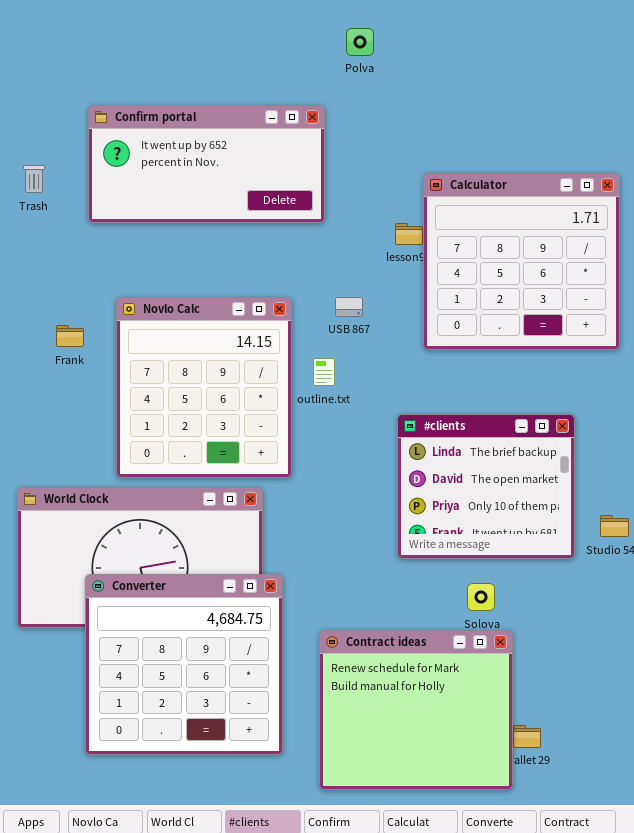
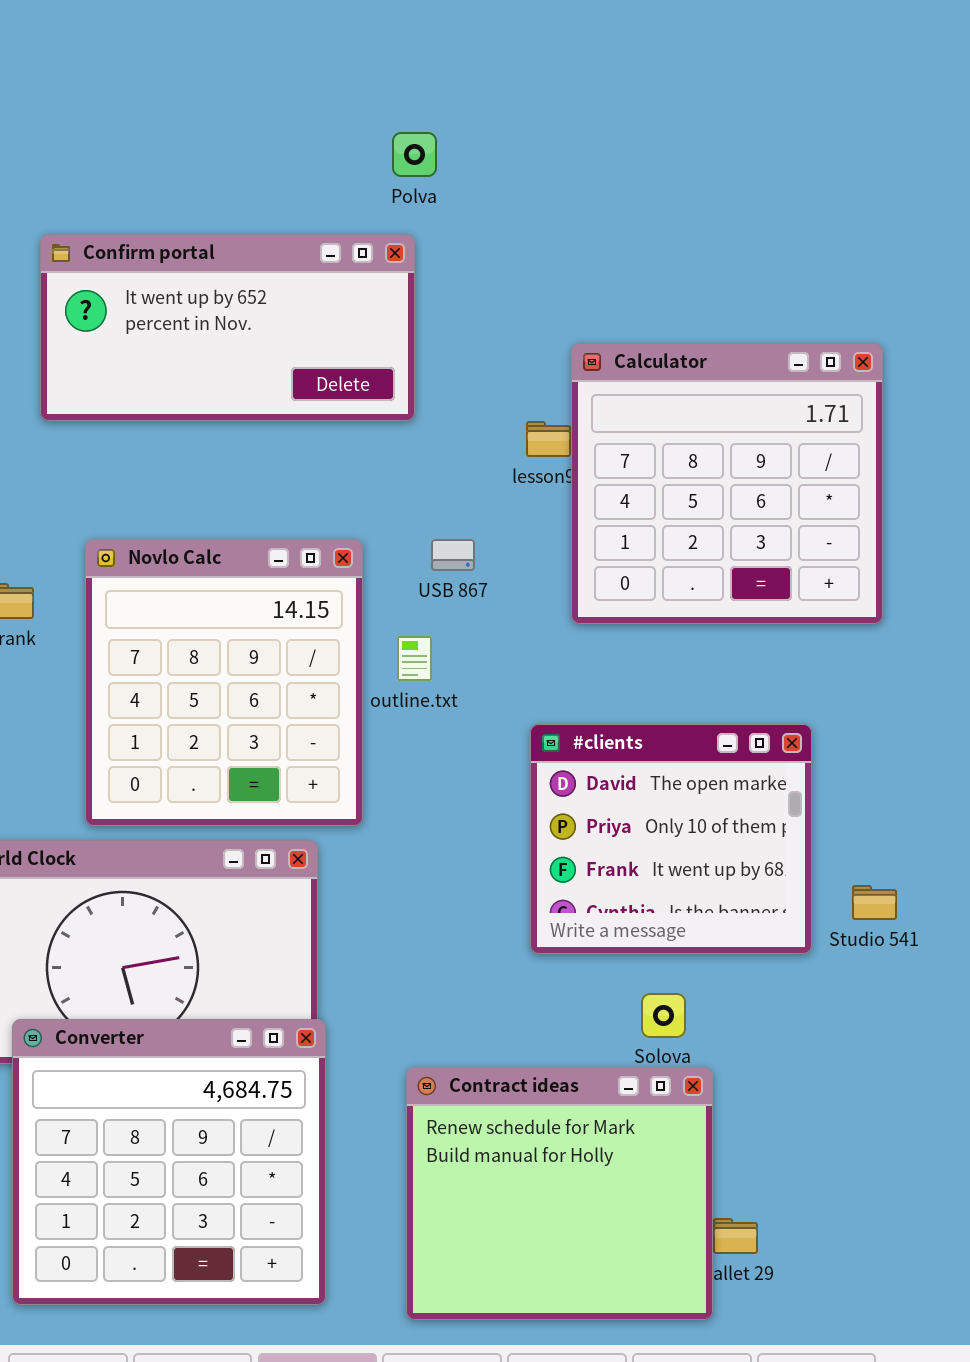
Polva: [346,28,374,56] -> [392,132,437,177], moved
#clients: [397,414,575,559] -> [530,724,812,954], scrolled down 1 row
Converter: [85,574,283,755] -> [12,1019,326,1305], moved

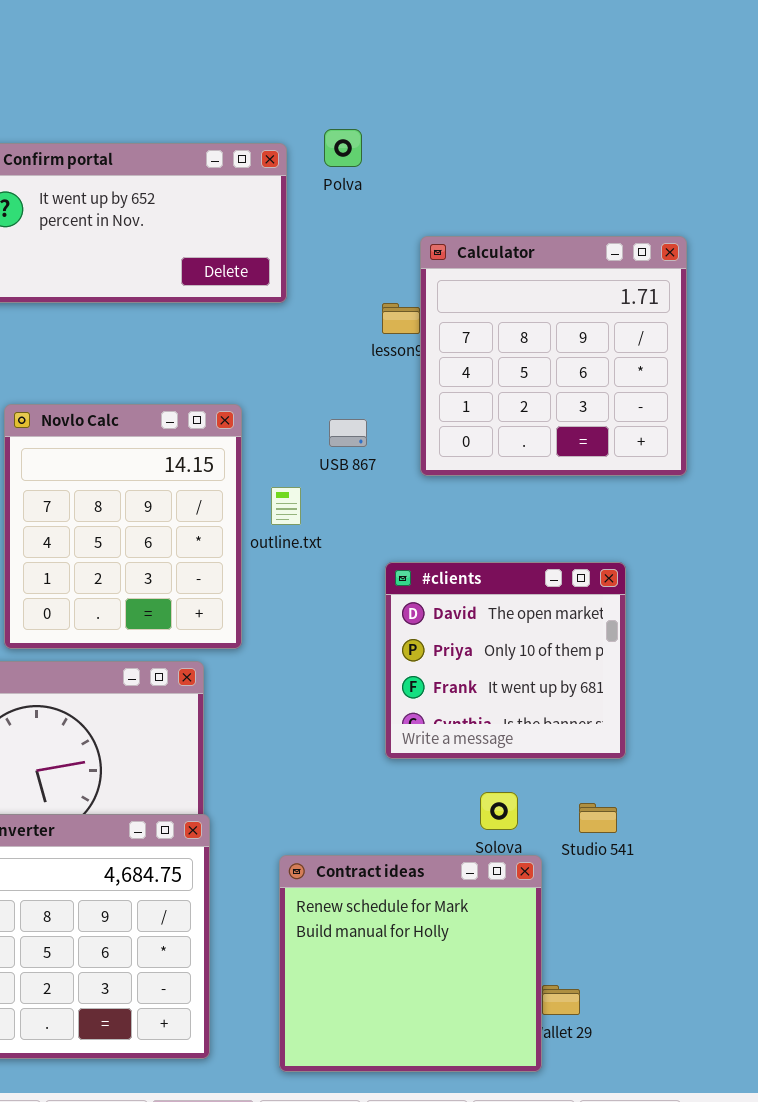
Polva: [392,132,437,177] -> [324,129,362,167], moved
USB 867: [431,539,475,571] -> [329,419,367,447], moved
Studio 541: [852,885,897,920] -> [579,803,617,833], moved

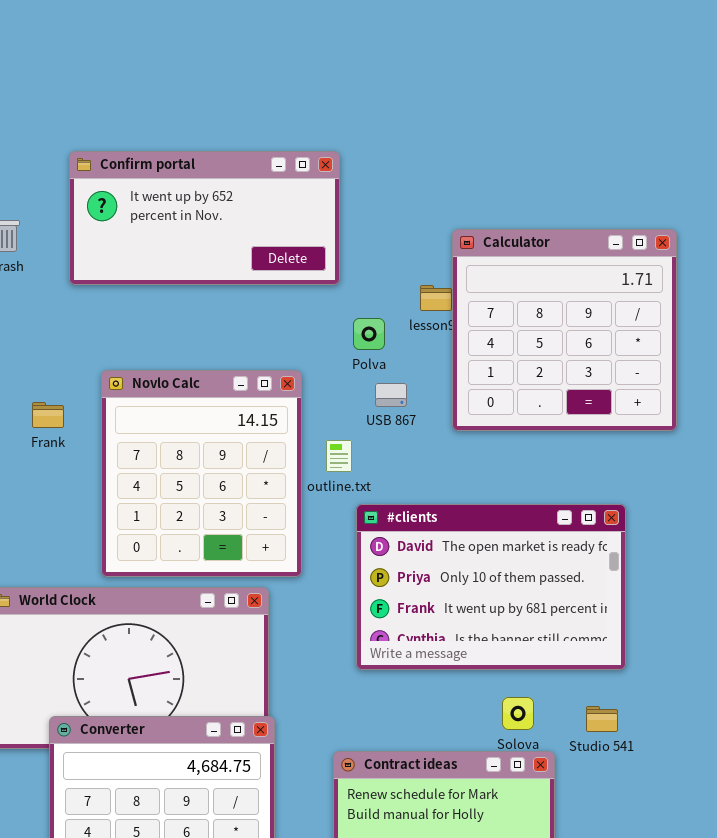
Polva: [324,129,362,167] -> [353,318,385,350], moved
#clients: [385,562,626,759] -> [356,504,626,670], resized

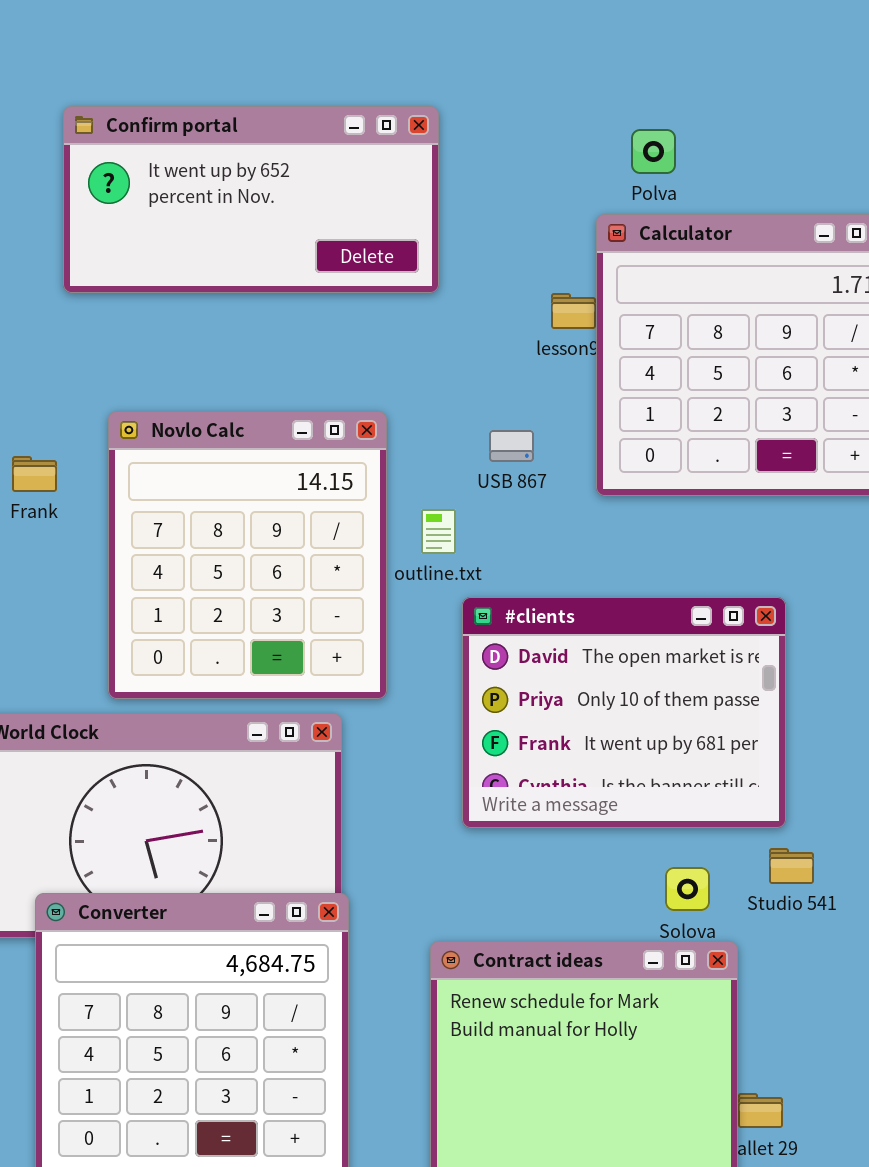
Polva: [353,318,385,350] -> [631,129,676,174], moved
#clients: [356,504,626,670] -> [462,597,786,828], resized
Studio 541: [586,706,618,732] -> [769,848,814,884], moved

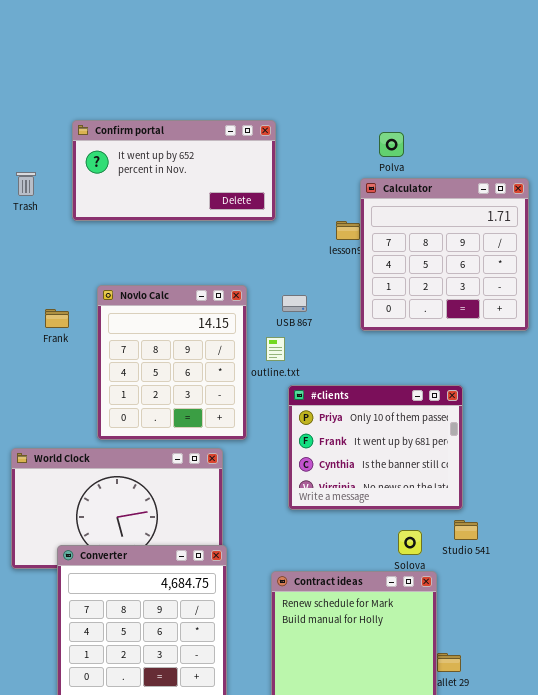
USB 867: [489,430,534,462] -> [282,295,307,312], moved
#clients: [462,597,786,828] -> [288,385,463,510], scrolled down 1 row

